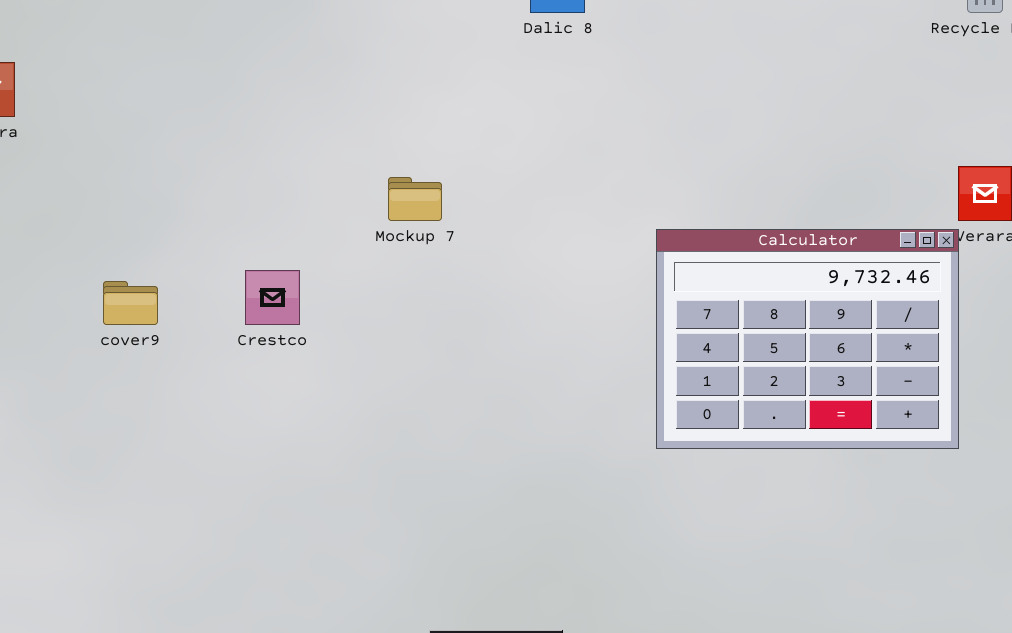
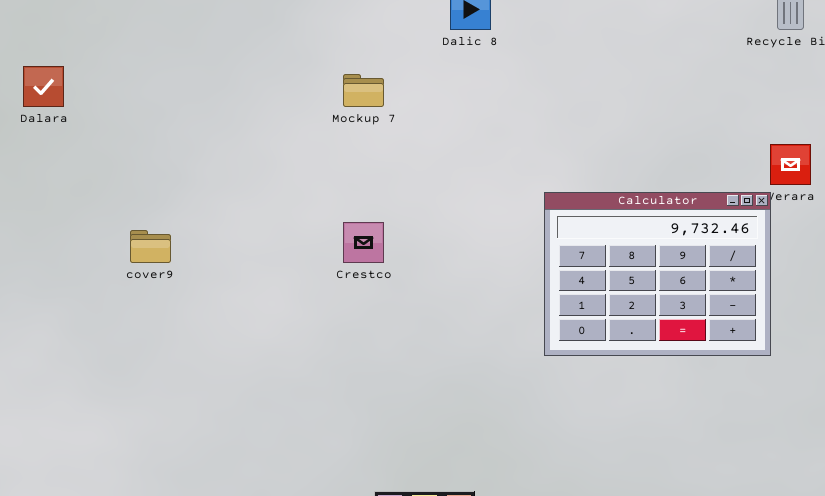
Mockup 7: [388,177,442,221] -> [343,74,384,107], moved
Crestco: [245,270,300,325] -> [343,222,384,263], moved

